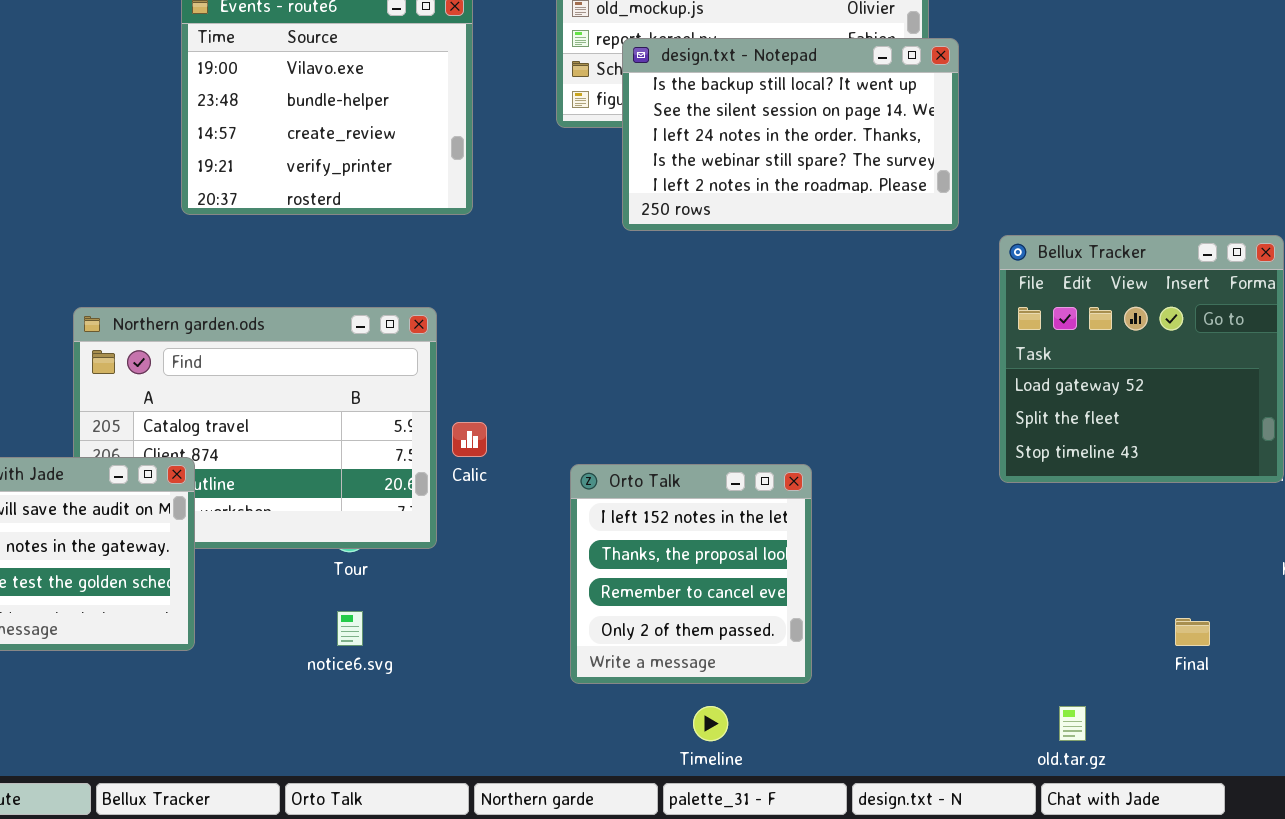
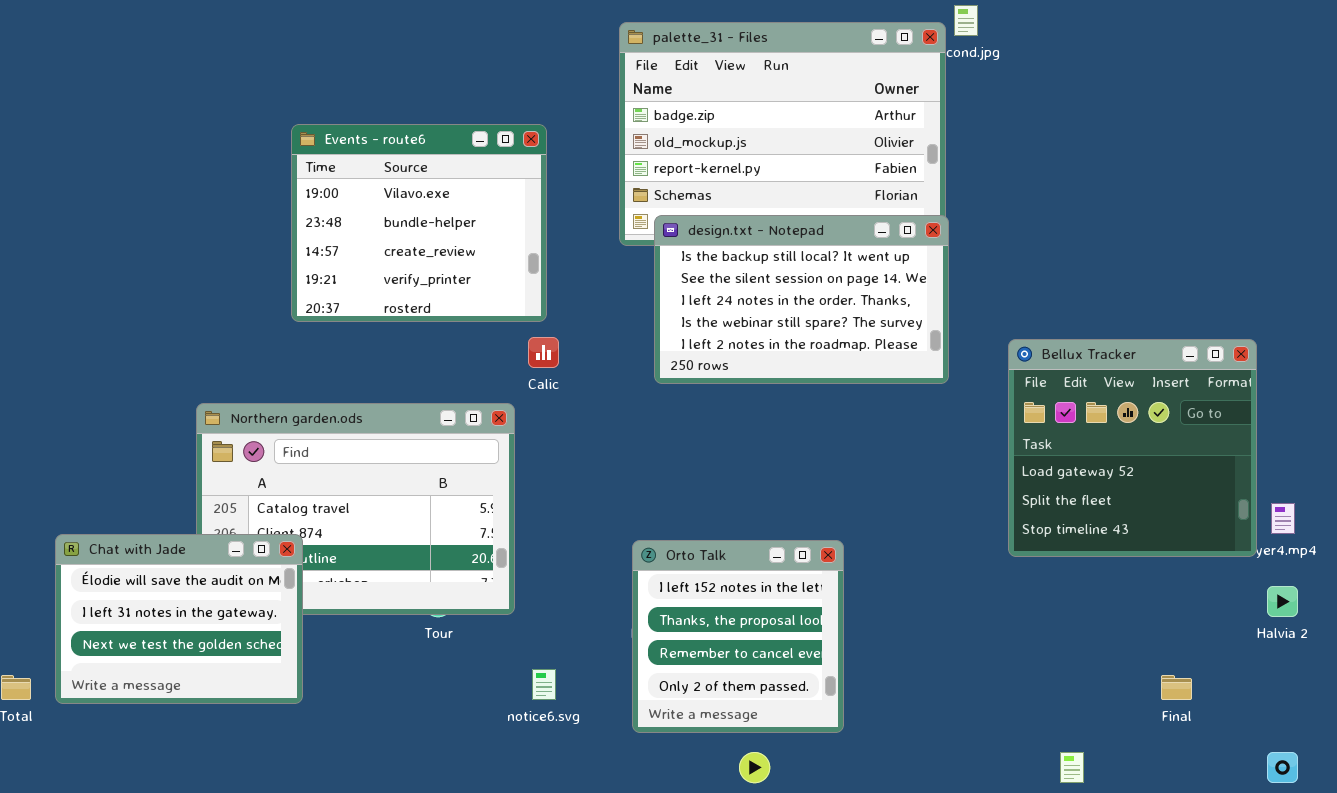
design.txt - Notepad: [622,38,959,231] -> [654,215,949,384], moved
Calic: [452,422,487,457] -> [528,337,559,368], moved
notice6.svg: [337,611,363,646] -> [532,669,556,700], moved

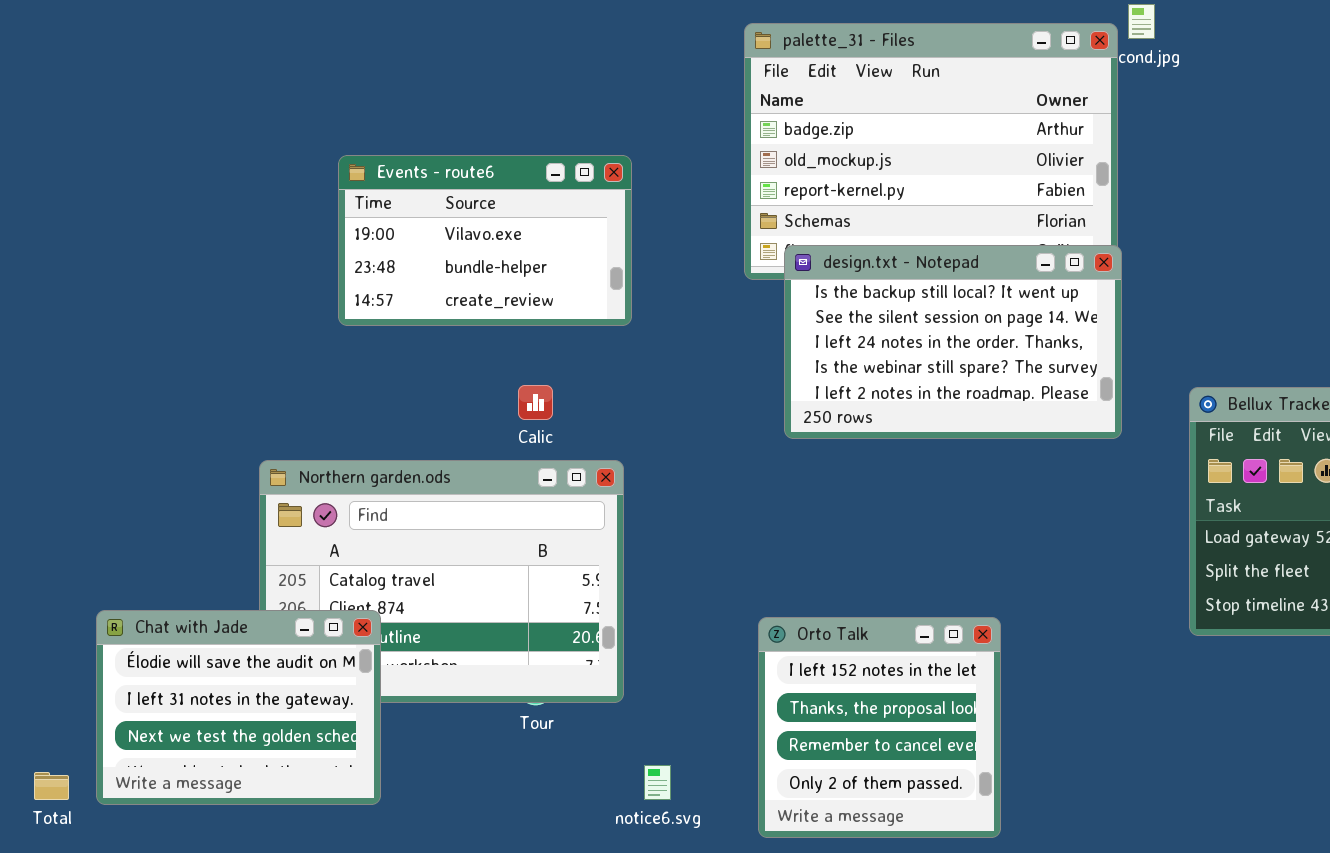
Events - route6: [291,124,547,322] -> [338,155,632,326], moved, resized
Calic: [528,337,559,368] -> [518,385,553,420], moved

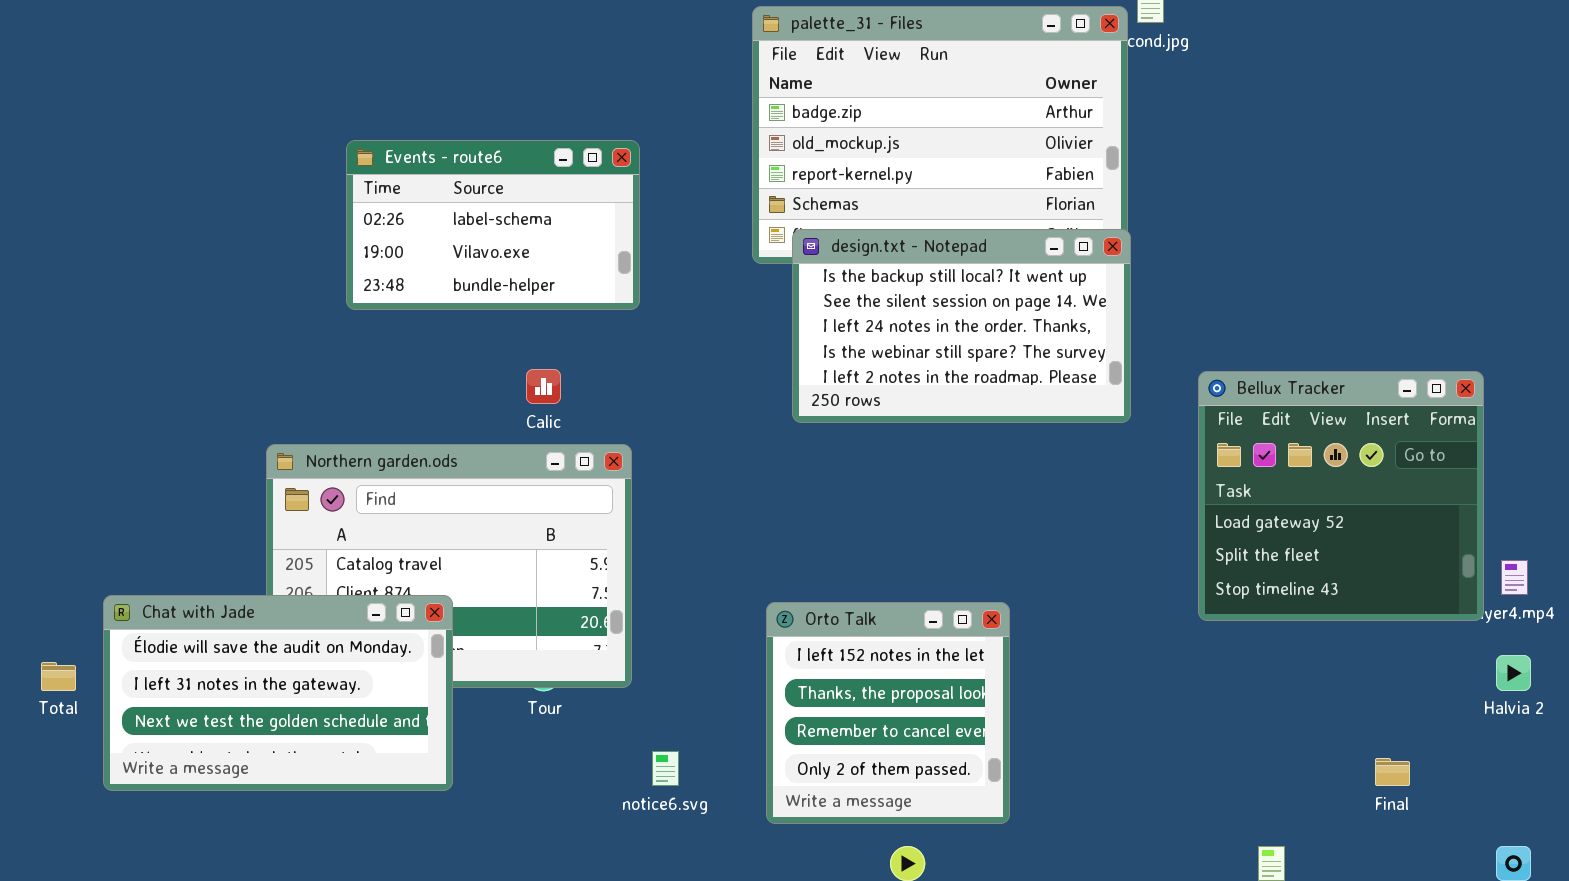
Events - route6: [338,155,632,326] -> [346,140,640,310], scrolled up 1 row
Chat with Jade: [96,610,381,805] -> [103,595,453,791], resized
Total: [34,772,69,800] -> [41,662,76,691], moved

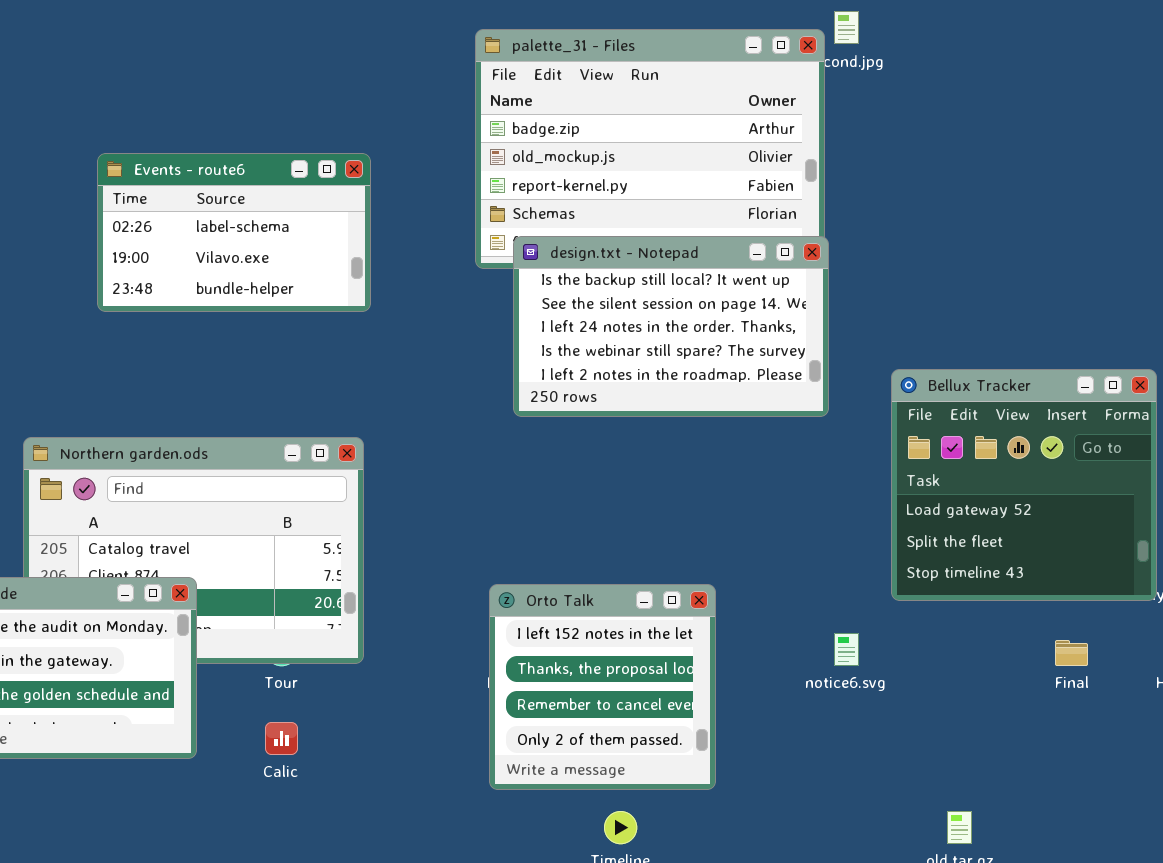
Calic: [526,369,561,404] -> [265,722,298,755], moved
notice6.svg: [652,751,679,786] -> [834,633,859,666], moved
Final: [1375,758,1410,786] -> [1055,640,1088,666], moved

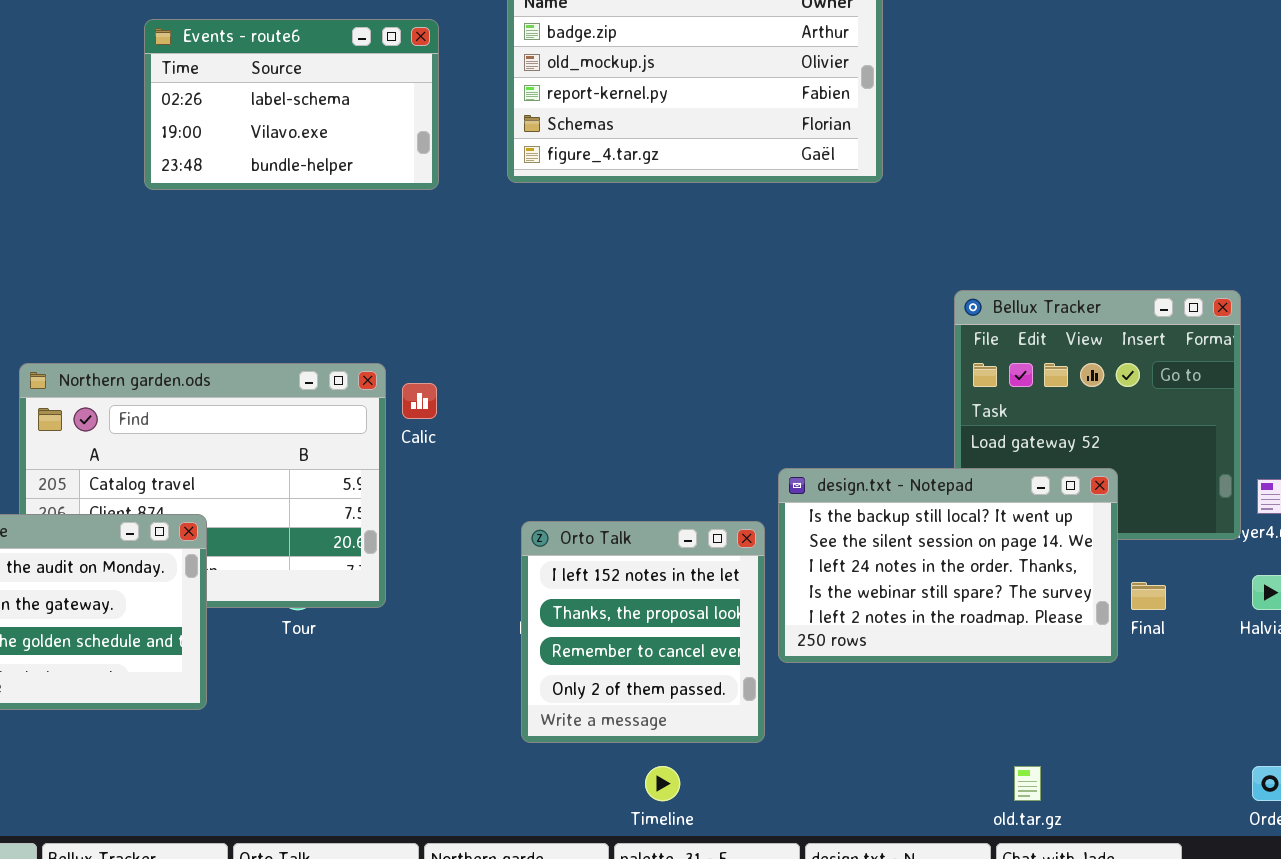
Events - route6: [97,153,371,312] -> [144,19,439,190], moved
design.txt - Notepad: [513,236,829,417] -> [778,468,1118,663], moved
Calic: [265,722,298,755] -> [402,383,437,419], moved

